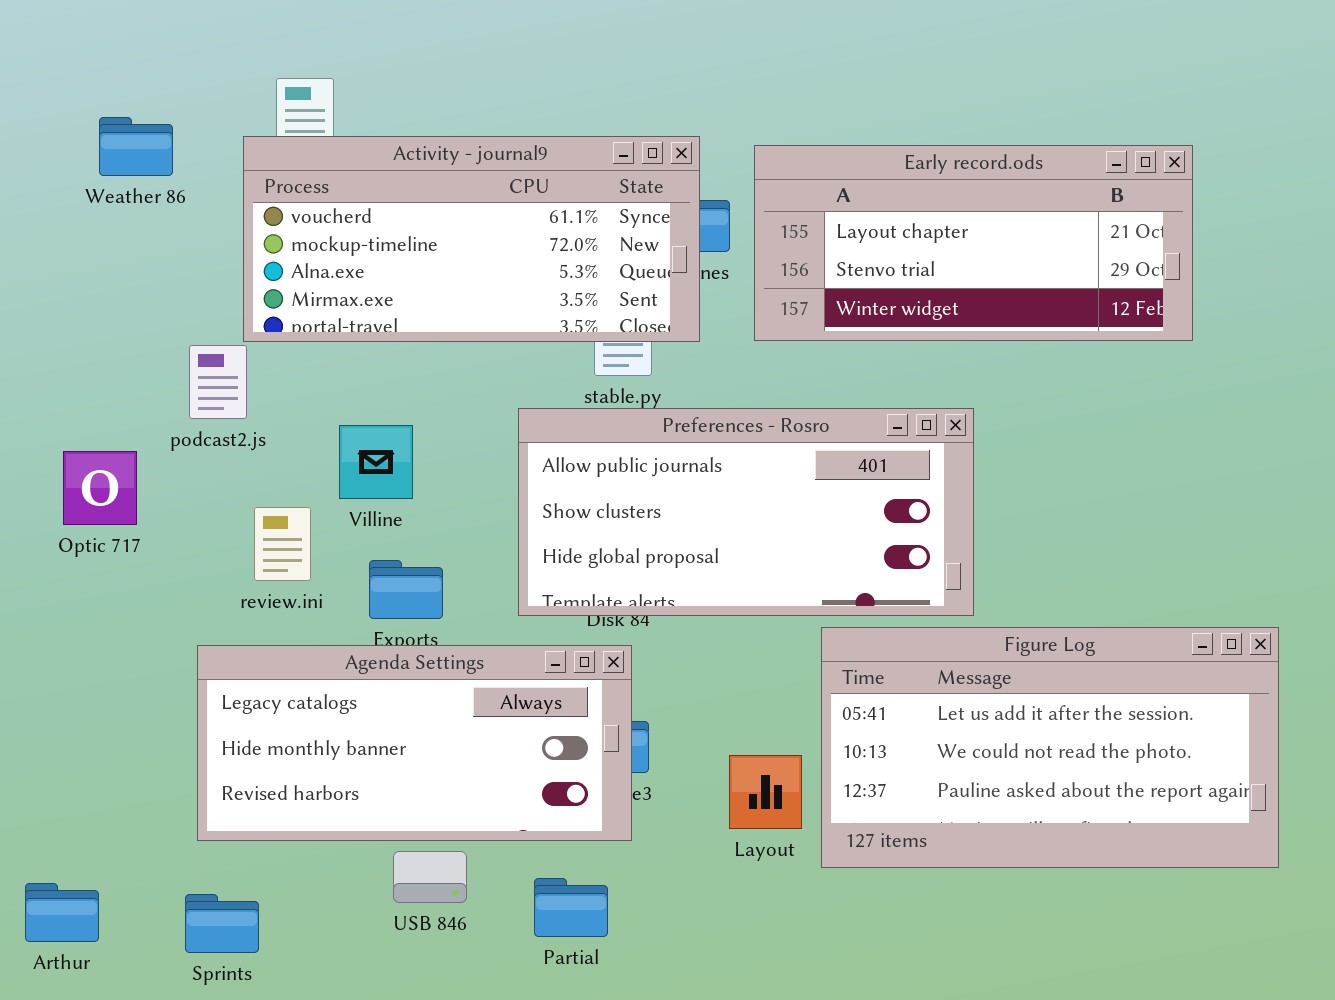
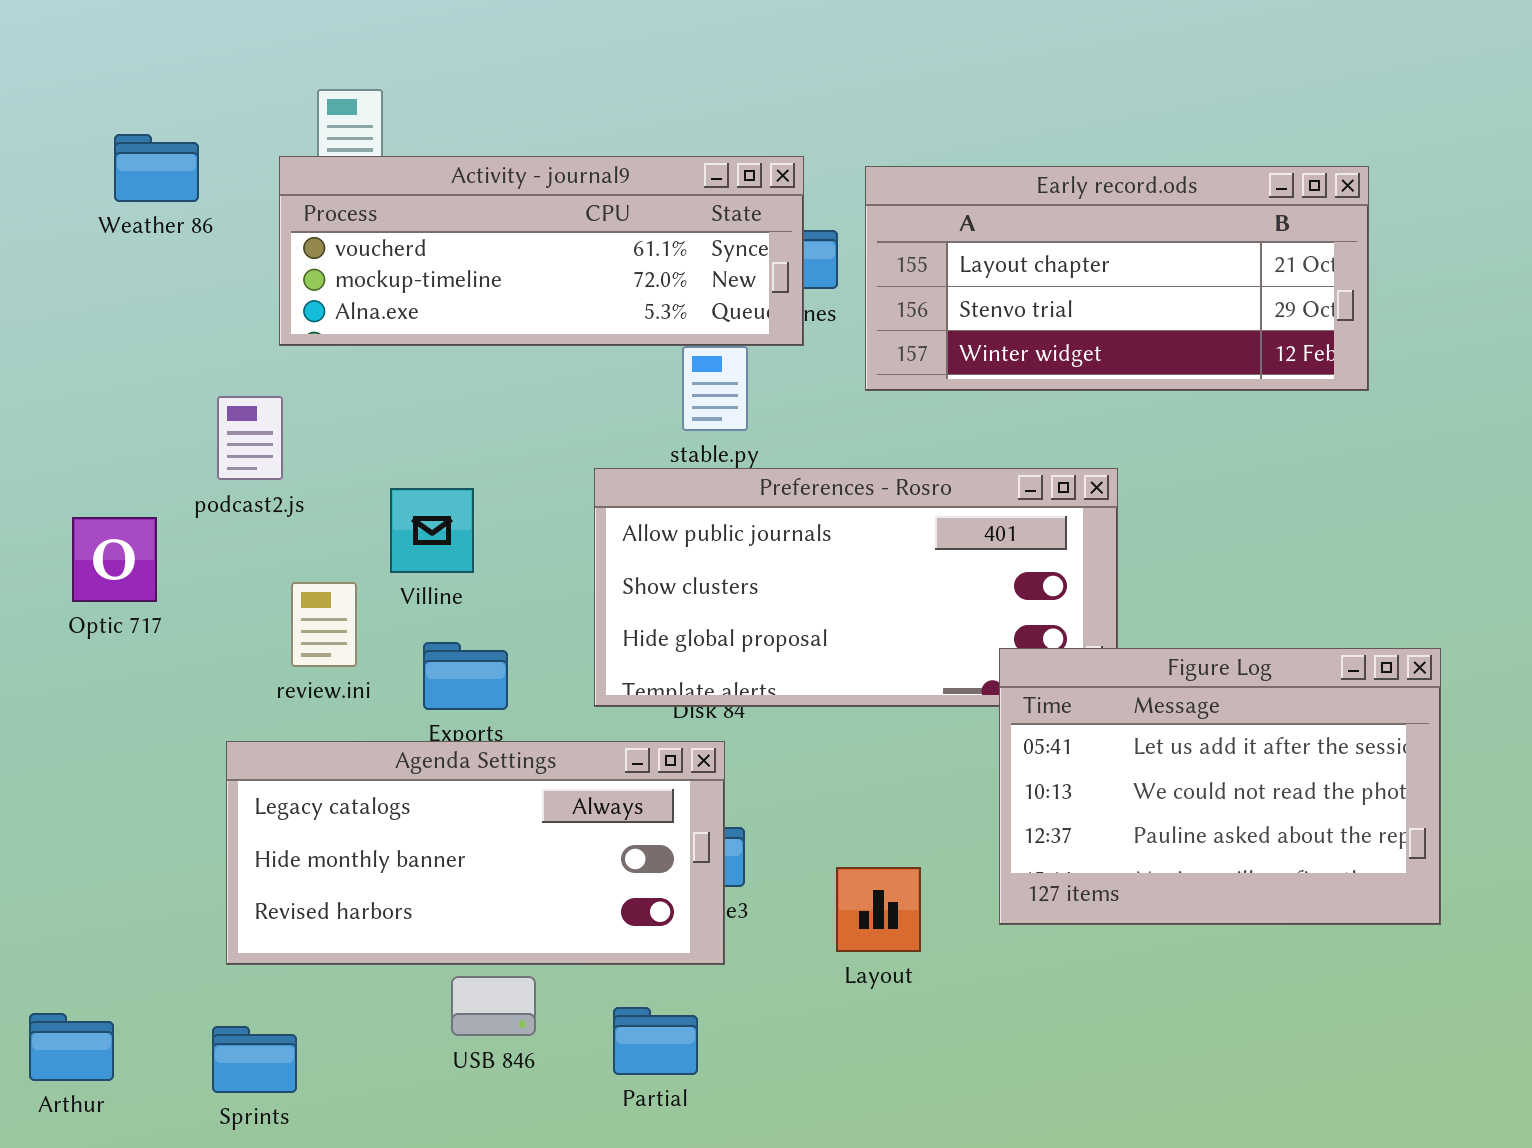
Activity - journal9: [243,136,700,342] -> [279,156,804,346], resized
Figure Log: [821,627,1279,868] -> [999,648,1441,925], moved, resized

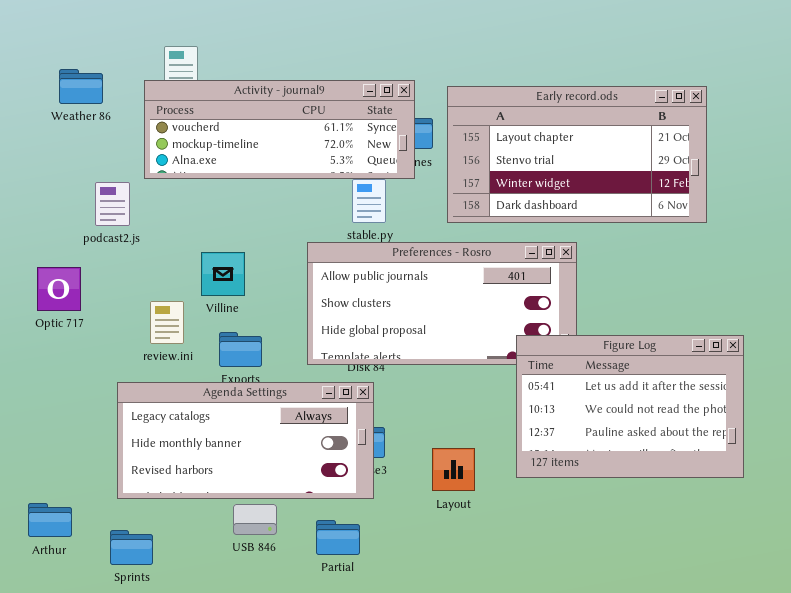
Early record.ods: [865,166,1369,391] -> [447,86,707,223], resized
podcast2.js: [217,396,283,480] -> [95,182,130,226], moved
Arthur: [29,1013,114,1081] -> [28,503,72,537], moved

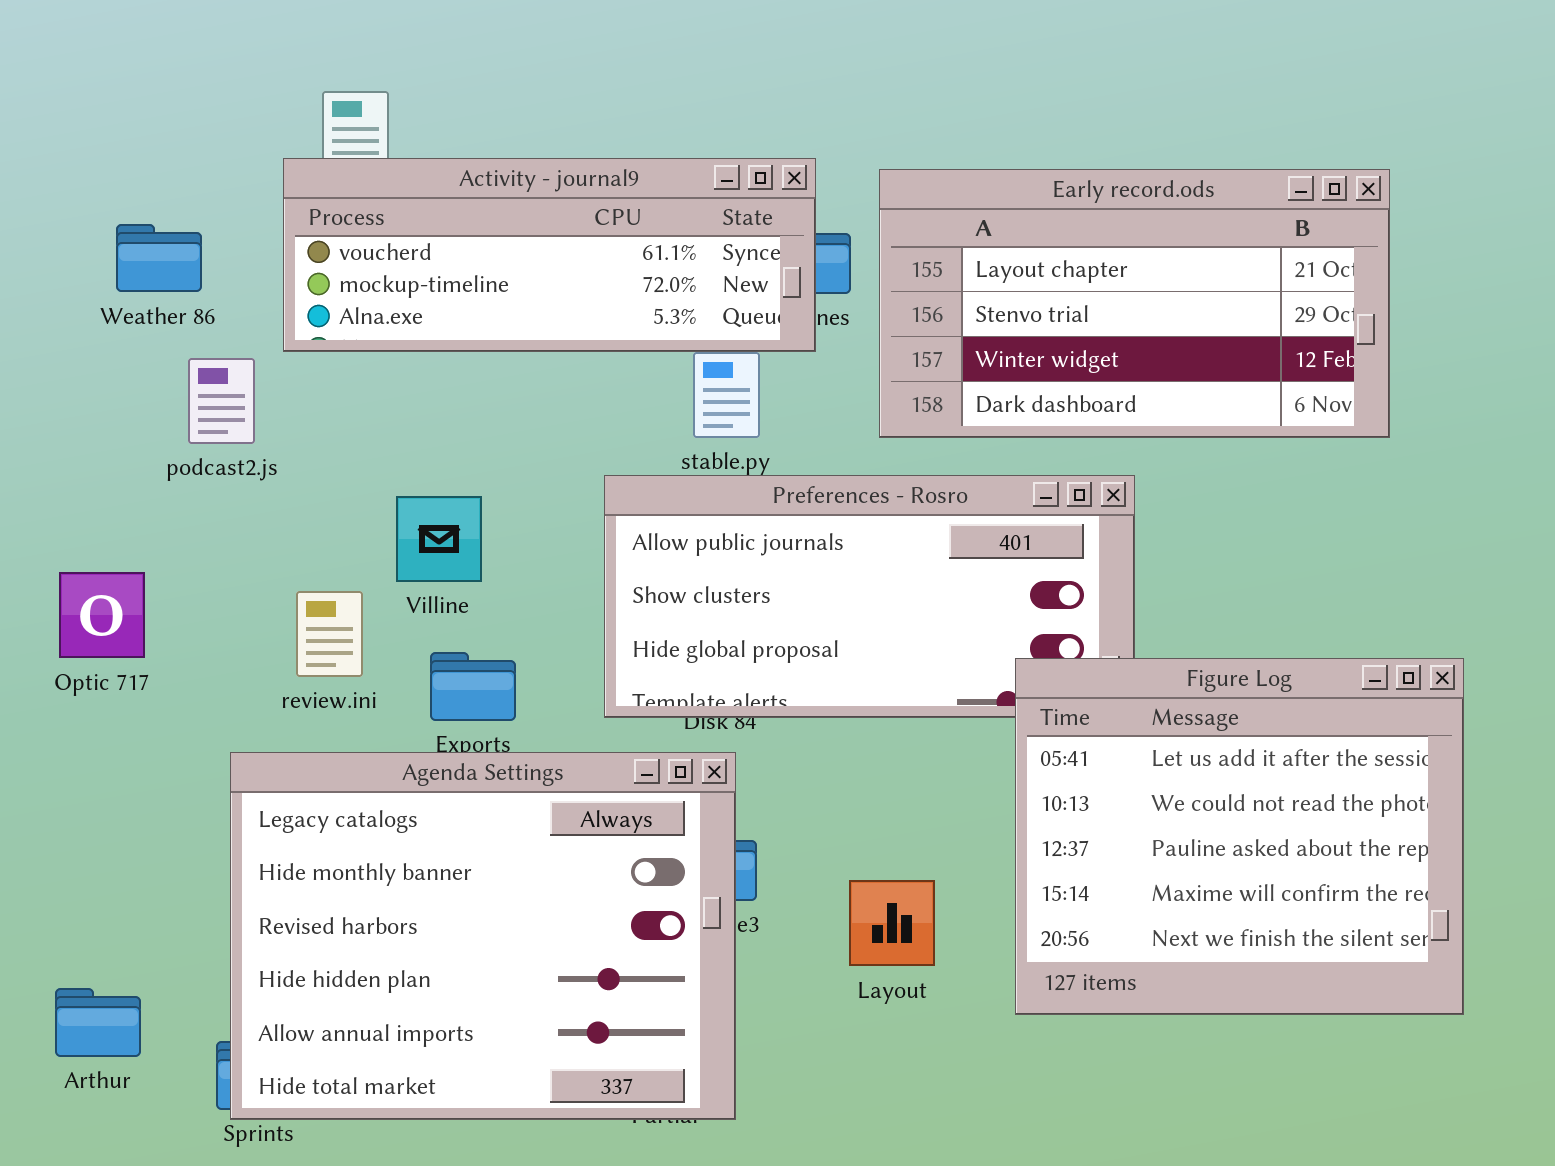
Weather 86: [59,69,103,104] -> [116,224,202,292], moved
Optic 717: [37,267,81,311] -> [59,572,145,658], moved
Figure Log: [516,335,744,478] -> [1015,658,1464,1015], resized
Agenda Settings: [117,382,374,499] -> [230,752,736,1120], resized

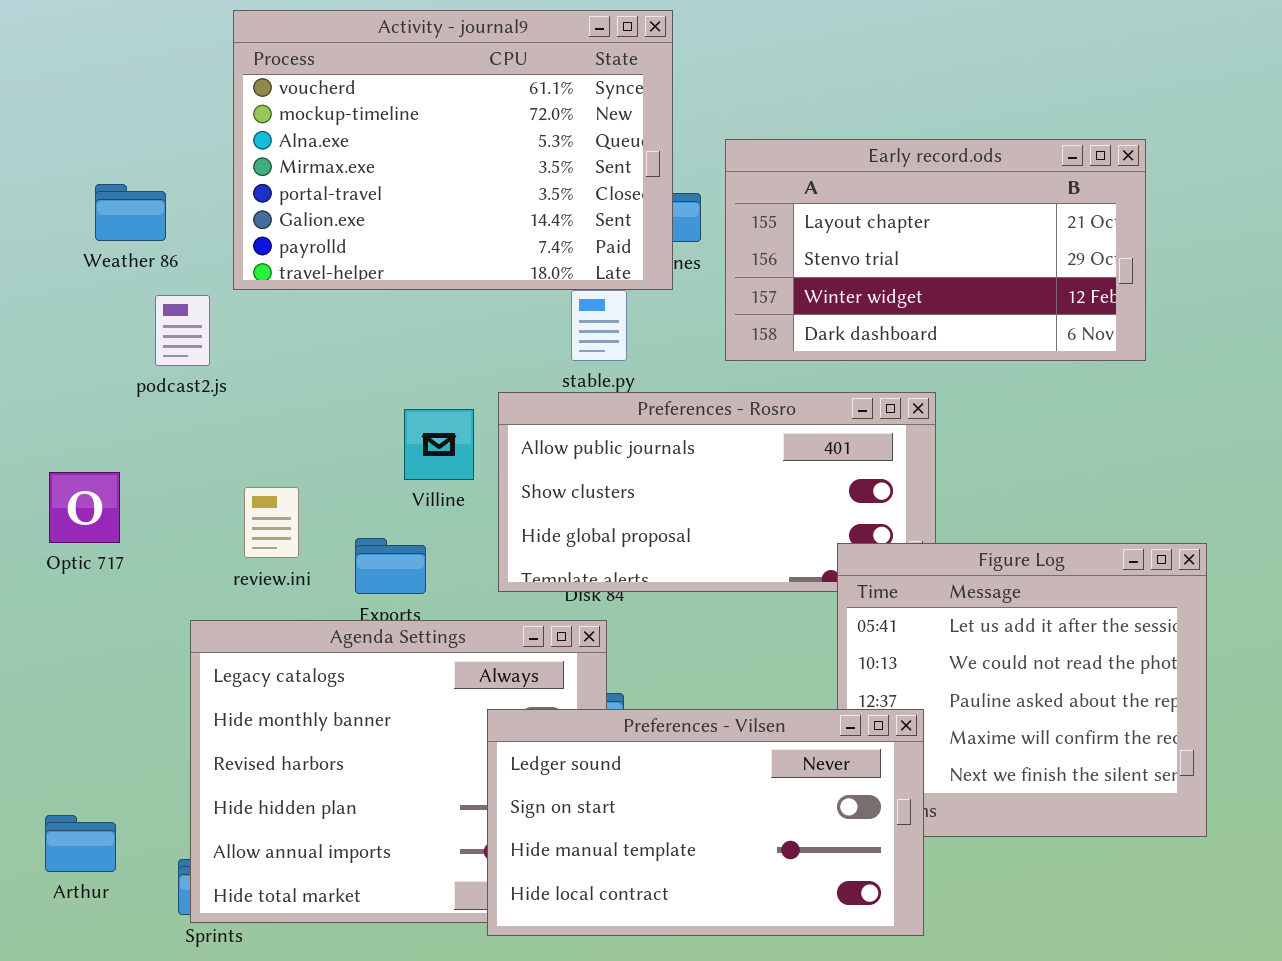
Activity - journal9: [283,158,816,352] -> [233,10,673,290], resized
Villine: [396,496,482,582] -> [404,409,474,480], moved
Preferences - Vilsen: none -> [487,709,924,936], opened

